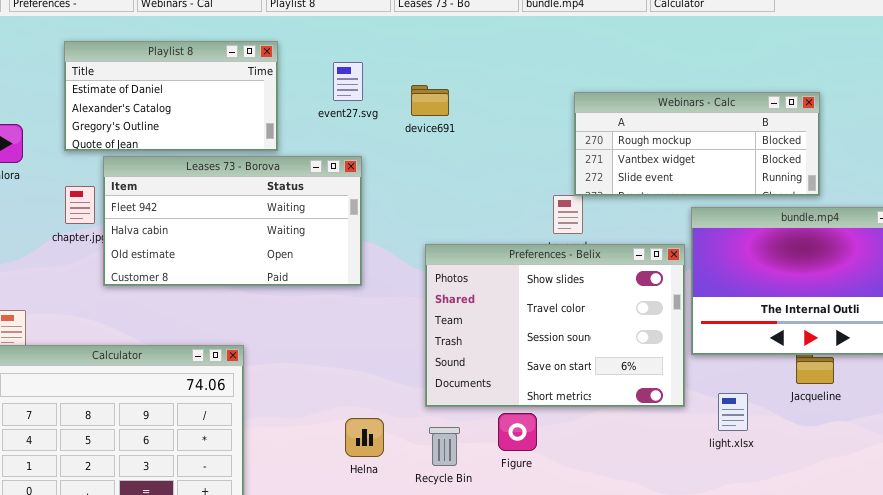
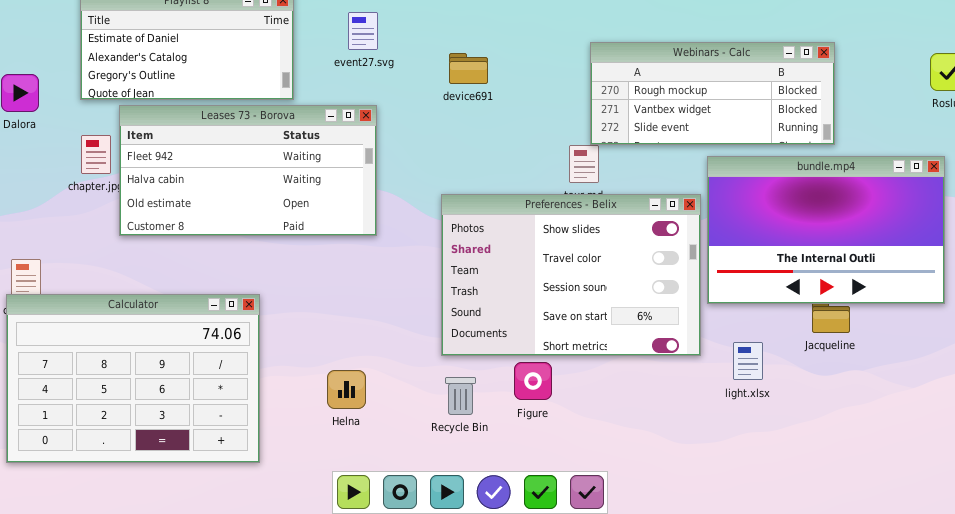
device691: [411,85,449,116] -> [449,53,488,84], moved
Helna: [345,418,384,457] -> [327,370,366,409], moved

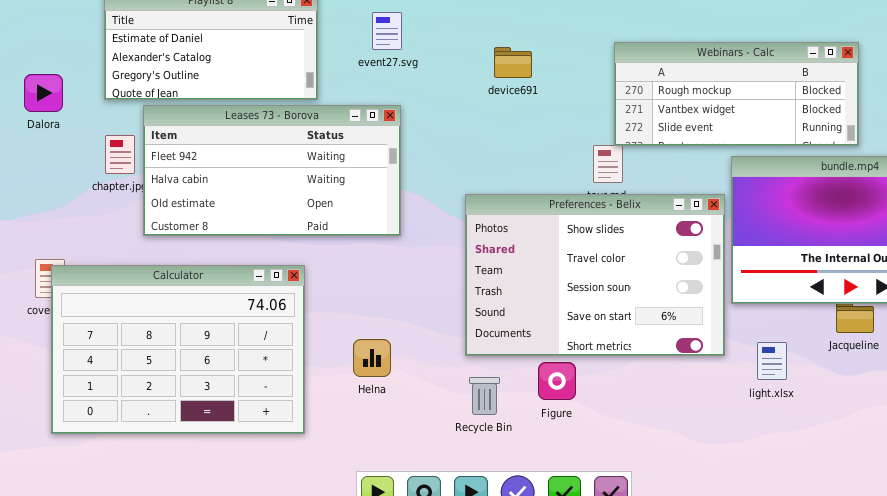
device691: [449,53,488,84] -> [494,47,532,78], moved
Calculator: [6,294,260,463] -> [51,265,305,434], moved
Helna: [327,370,366,409] -> [353,339,391,377], moved

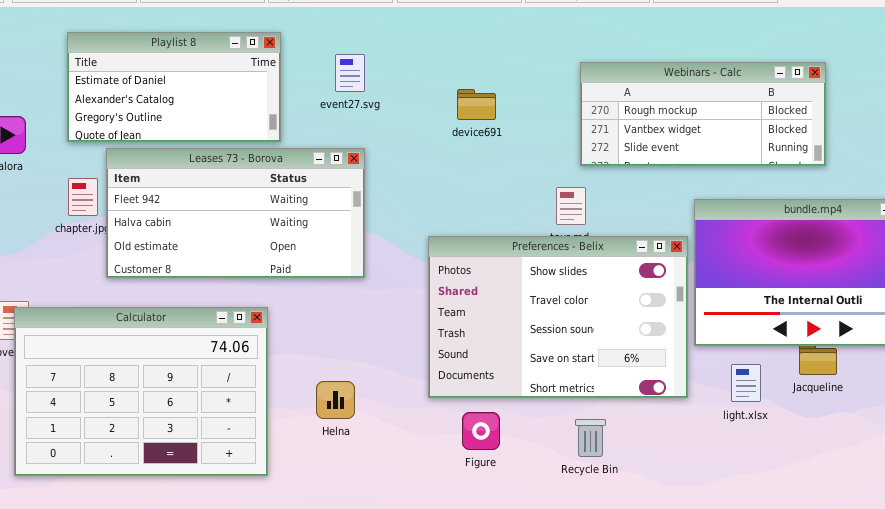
Webinars - Calc: [614,42,859,146] -> [580,62,826,166], moved
light.xlsx: [757,342,787,380] -> [731,364,761,402], moved
Figure: [538,362,576,400] -> [462,412,500,450], moved
Recycle Bin: [469,377,500,415] -> [575,419,606,457], moved

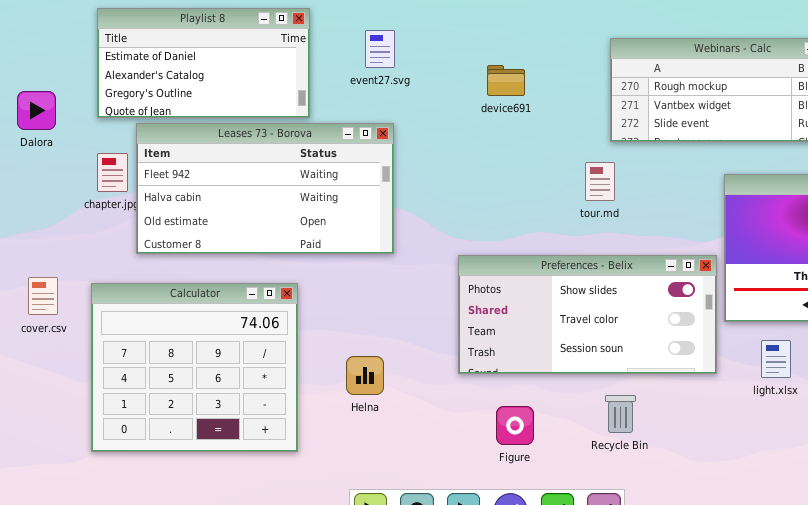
Preferences - Belix: [428,236,688,398] -> [458,255,717,374], resized
Calculator: [14,307,268,476] -> [91,283,298,452], resized
Figure: [462,412,500,450] -> [496,406,534,445], moved

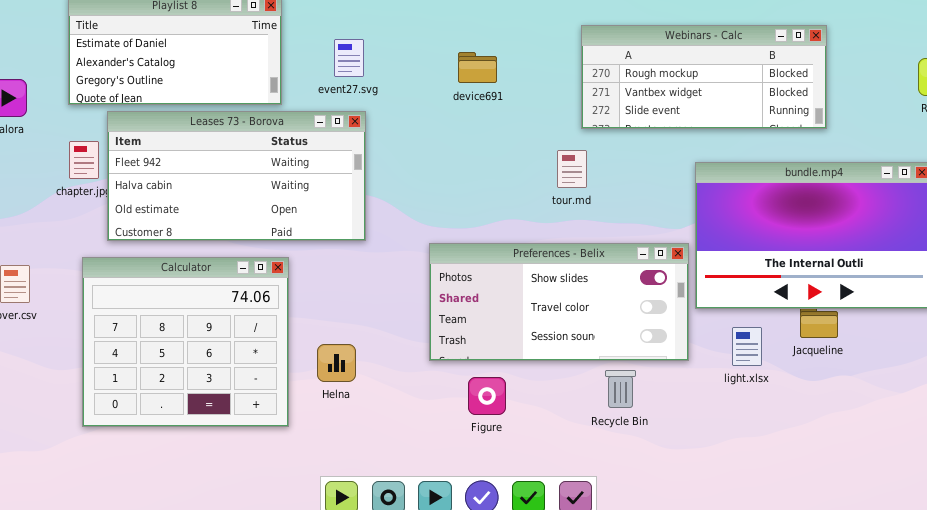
event27.svg: [365,30,395,68] -> [334,39,364,77], moved
Calculator: [91,283,298,452] -> [82,257,289,427], moved
Recycle Bin: [605,395,636,433] -> [605,370,636,408], moved
Figure: [496,406,534,445] -> [468,377,506,415], moved

